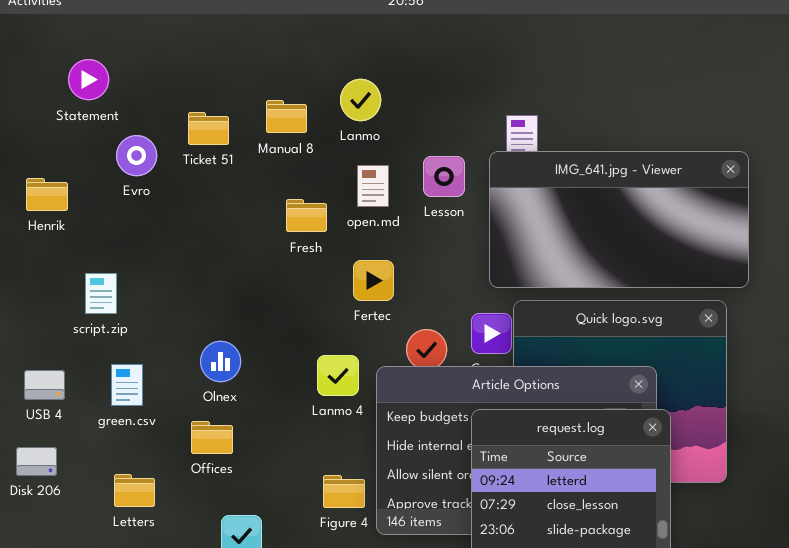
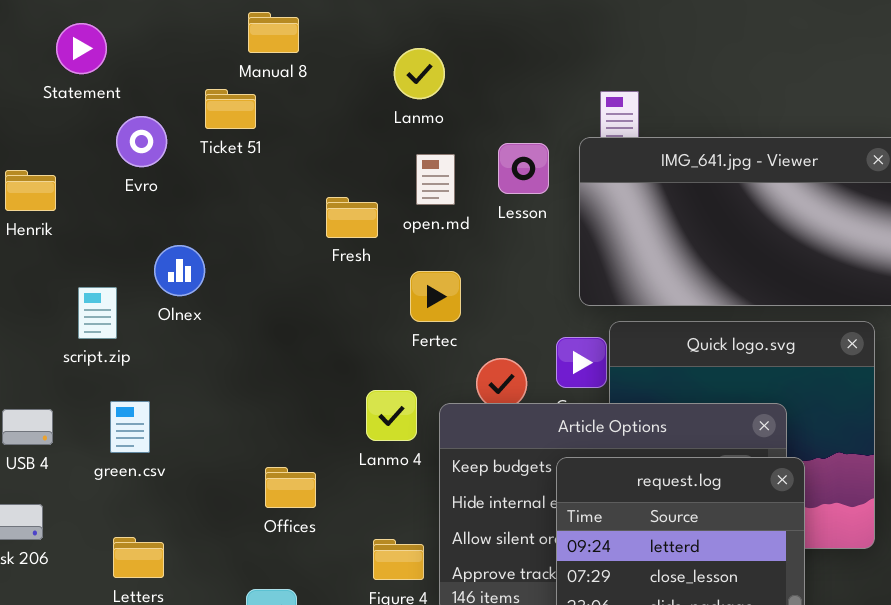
Manual 8: [266,100,307,133] -> [248,12,299,53], moved
Olnex: [200,341,241,382] -> [154,245,205,296], moved
Offices: [191,421,233,454] -> [265,467,316,508], moved

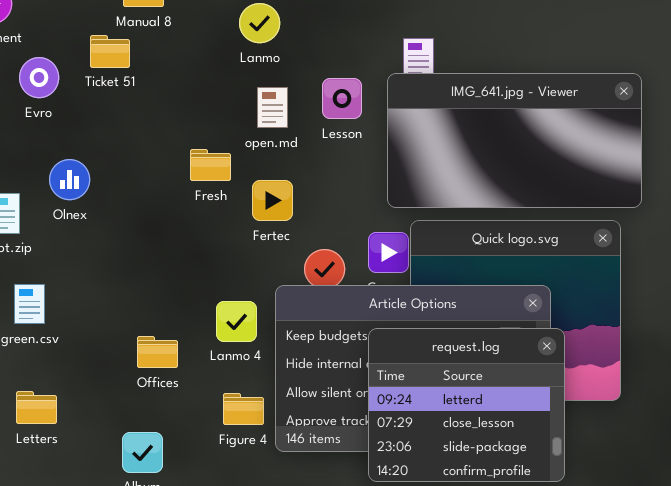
Fresh: [326,197,378,238] -> [190,149,231,181], moved
Lanmo 4: [366,390,417,441] -> [216,301,257,342], moved

